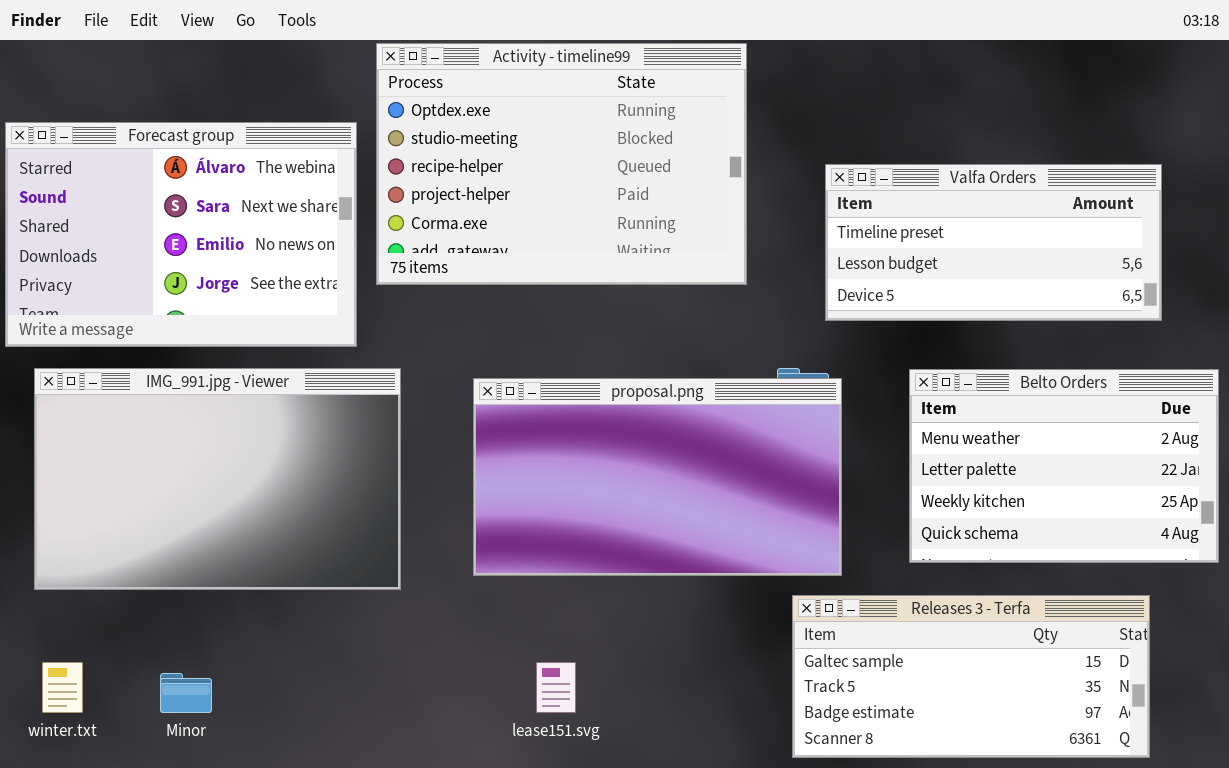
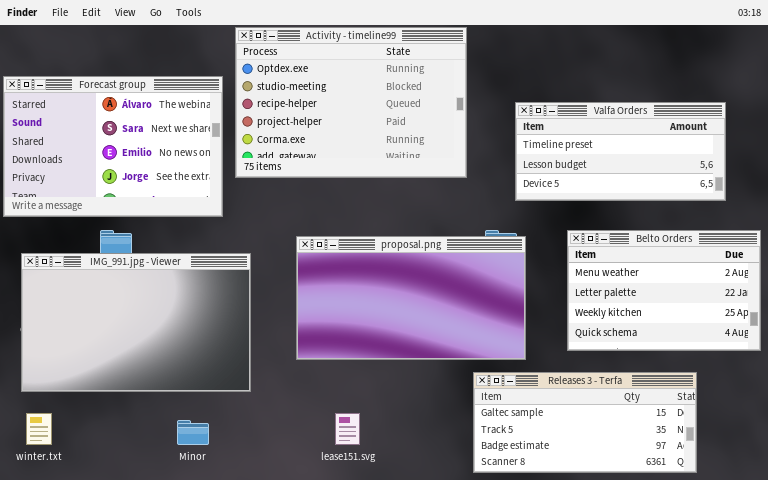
IMG_991.jpg - Viewer: [34,368,401,590] -> [21,253,251,392], moved
Releases 3 - Terfa: [792,595,1150,758] -> [473,372,697,473], moved
Minor: [160,673,212,713] -> [177,420,209,445], moved

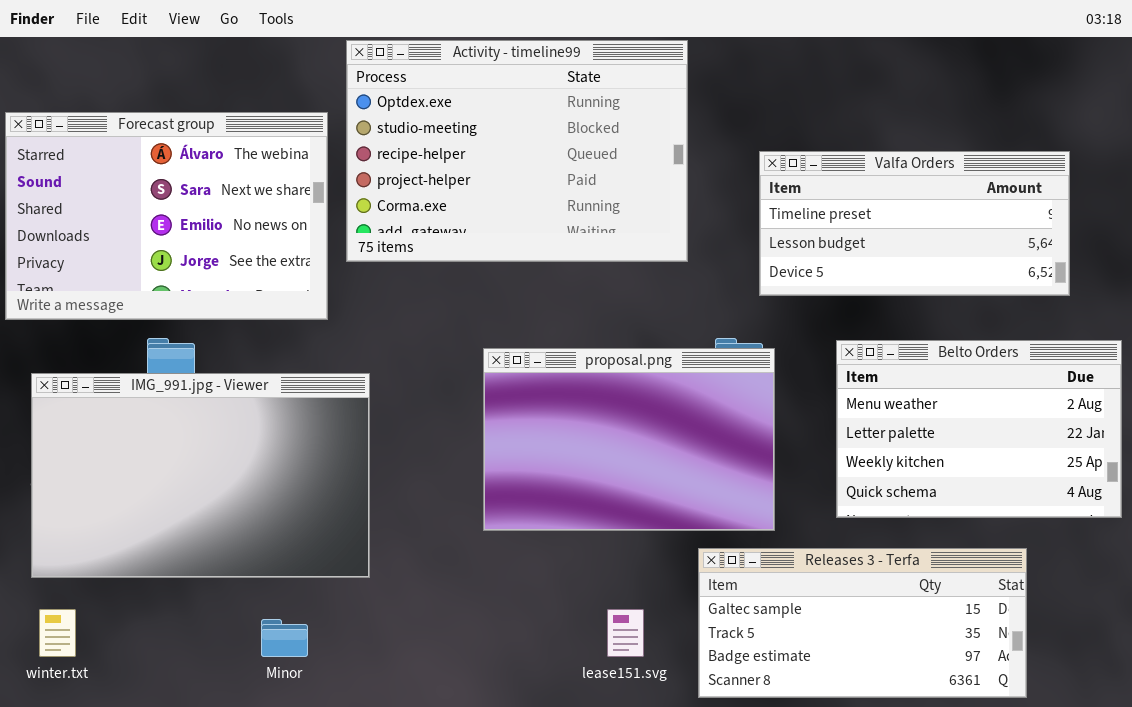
proposal.png: [296,236,526,360] -> [483,348,775,531], resized
lease151.svg: [335,413,360,445] -> [607,609,644,657], moved

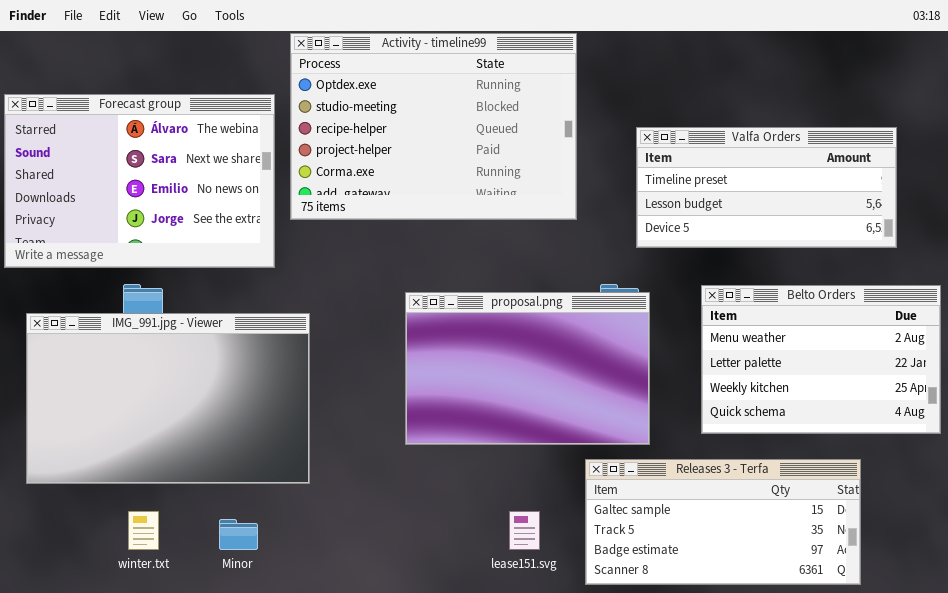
winter.txt: [39,609,76,657] -> [128,511,159,550], moved

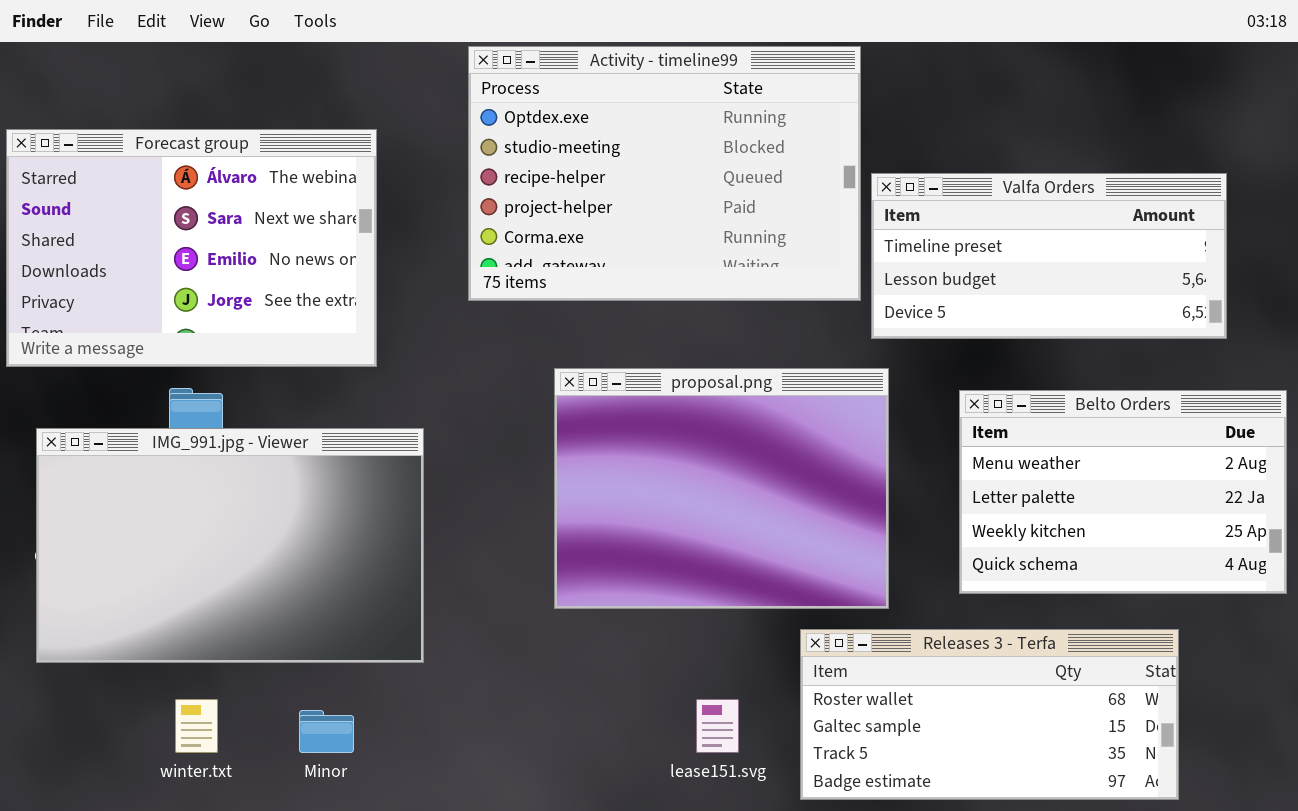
Activity - timeline99: [290,33,577,220] -> [468,46,861,301], moved
proposal.png: [405,292,650,445] -> [554,368,889,609], resized
Releases 3 - Terfa: [585,459,861,585] -> [800,629,1179,800], scrolled up 1 row

